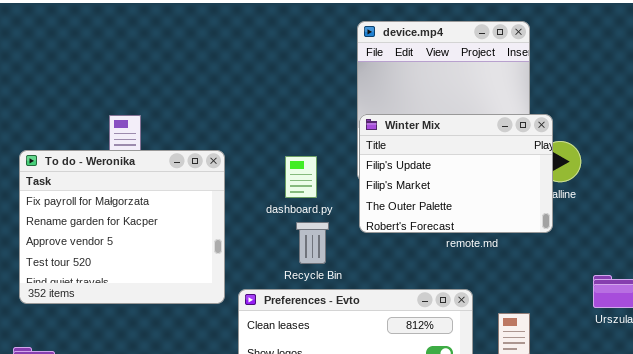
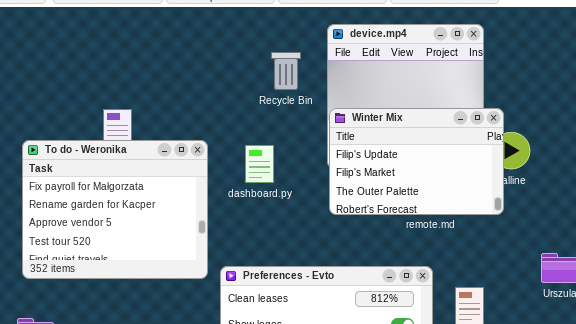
dashboard.py: [285,156,317,198] -> [245,145,274,183], moved
Recycle Bin: [296,222,329,264] -> [271,52,301,90], moved

